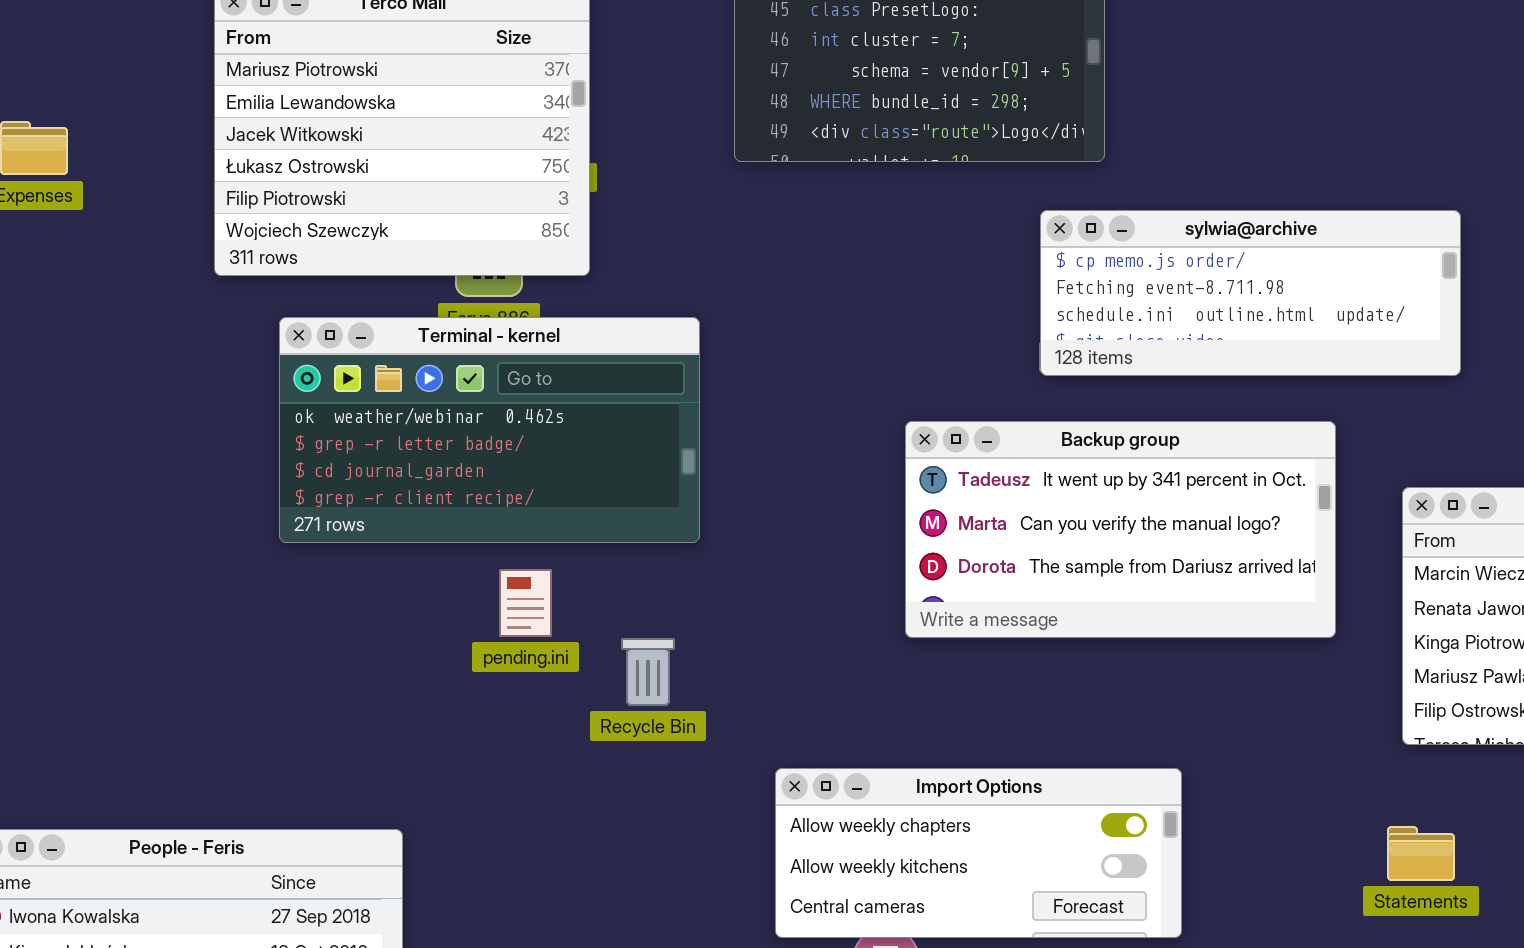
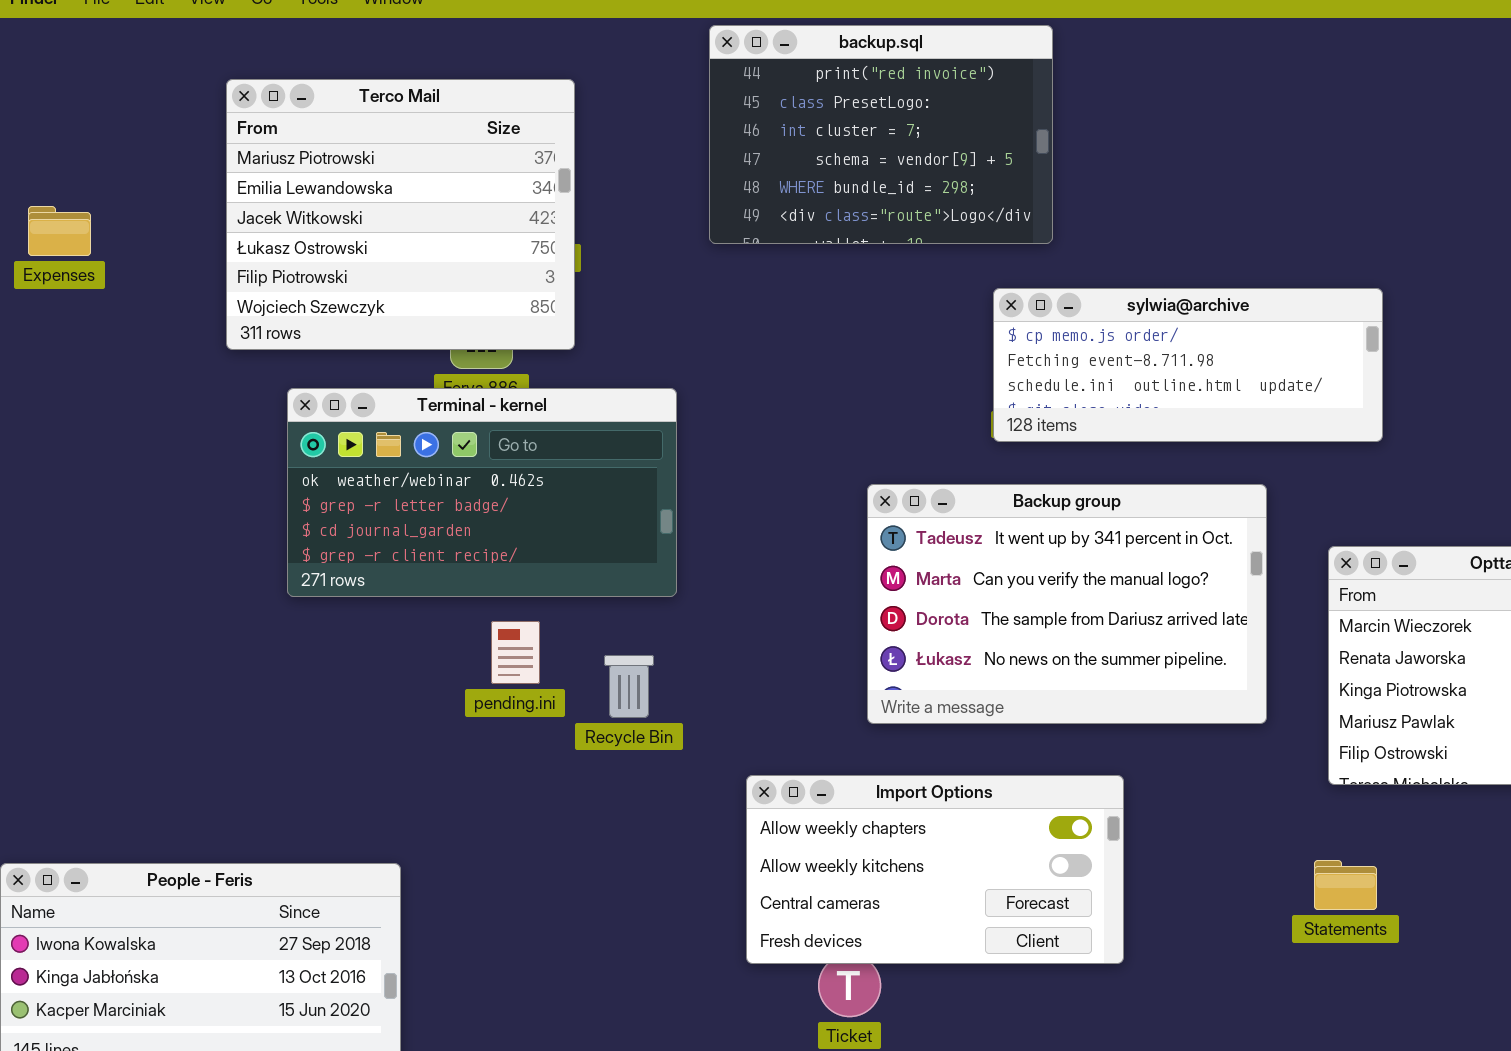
Backup group: [905,421,1336,638] -> [867,484,1267,724], resized
Recycle Bin: [621,638,675,706] -> [604,655,654,718], moved
Import Options: [775,768,1182,938] -> [746,775,1124,964], resized

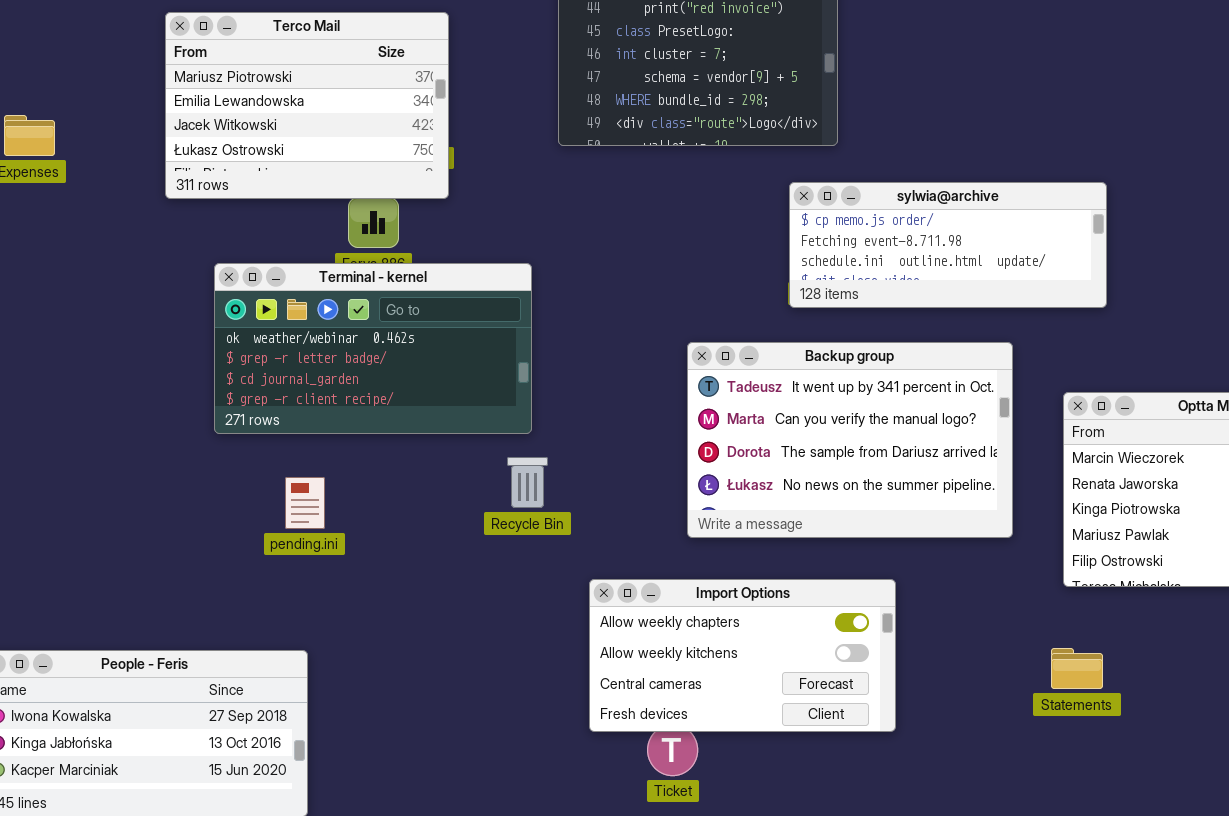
Terco Mail: [226,79,575,350] -> [165,12,449,199], resized
pending.ini: [491,621,540,684] -> [285,477,325,529], moved
Recycle Bin: [604,655,654,718] -> [507,457,548,508], moved

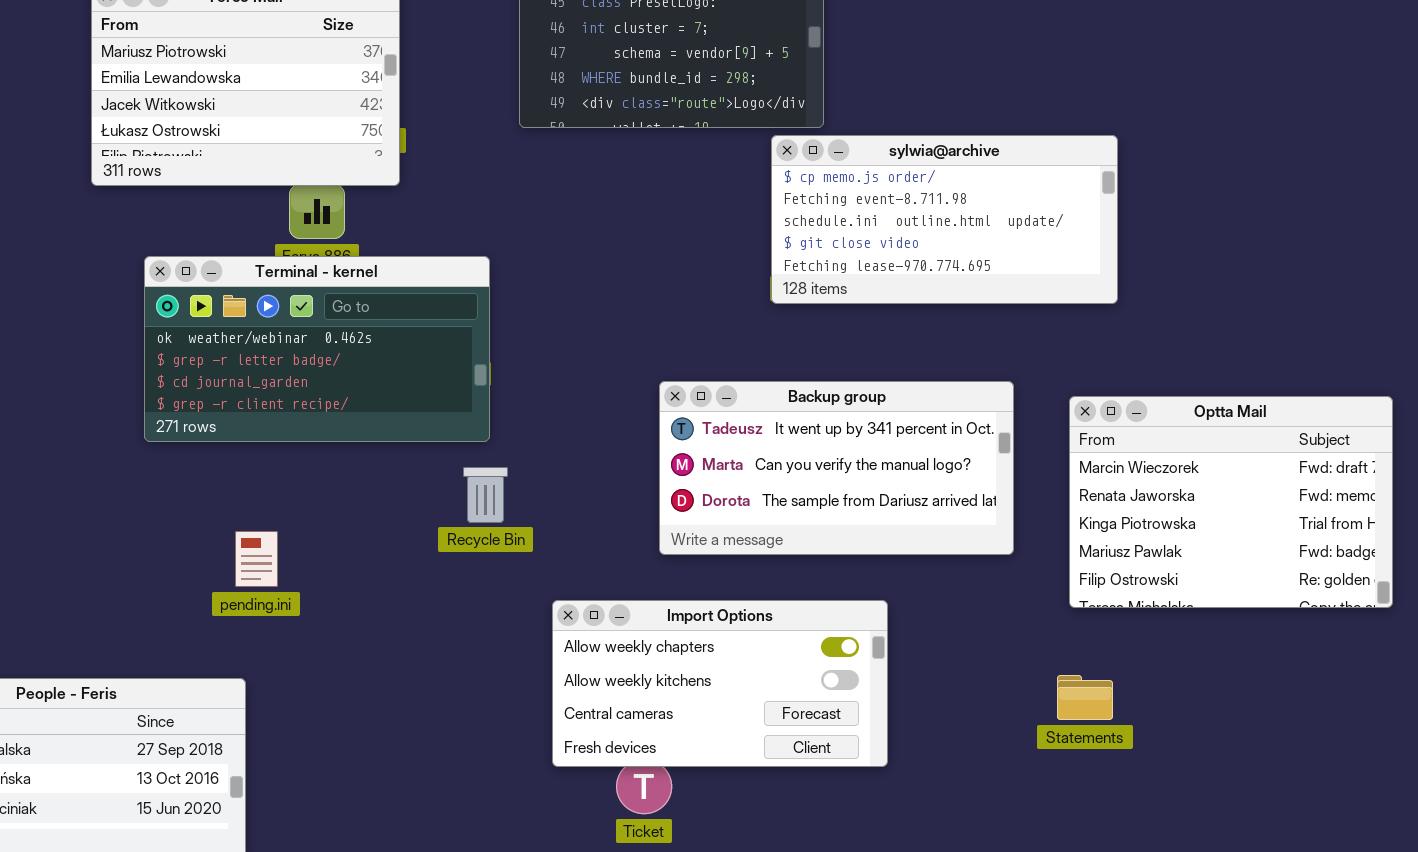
sylwia@archive: [789,182,1107,308] -> [771,135,1118,304], resized
Backup group: [687,342,1013,538] -> [659,381,1014,555], resized
pending.ini: [285,477,325,529] -> [235,531,278,587], moved

